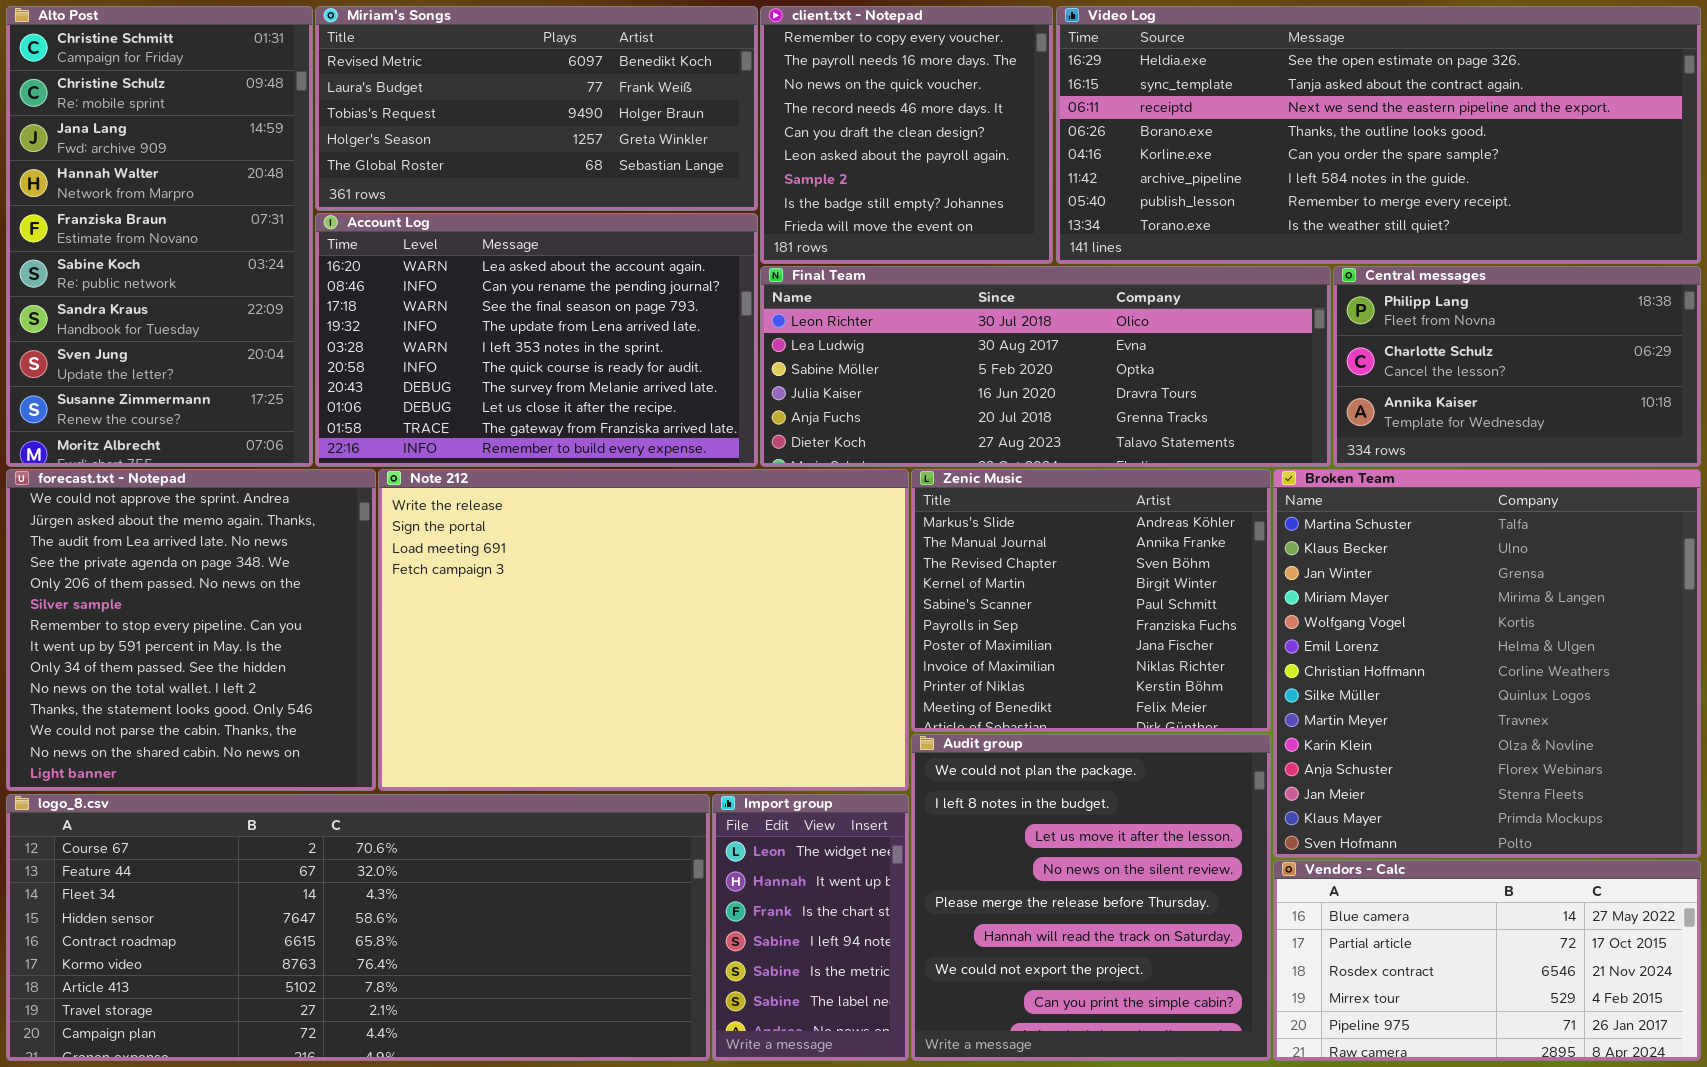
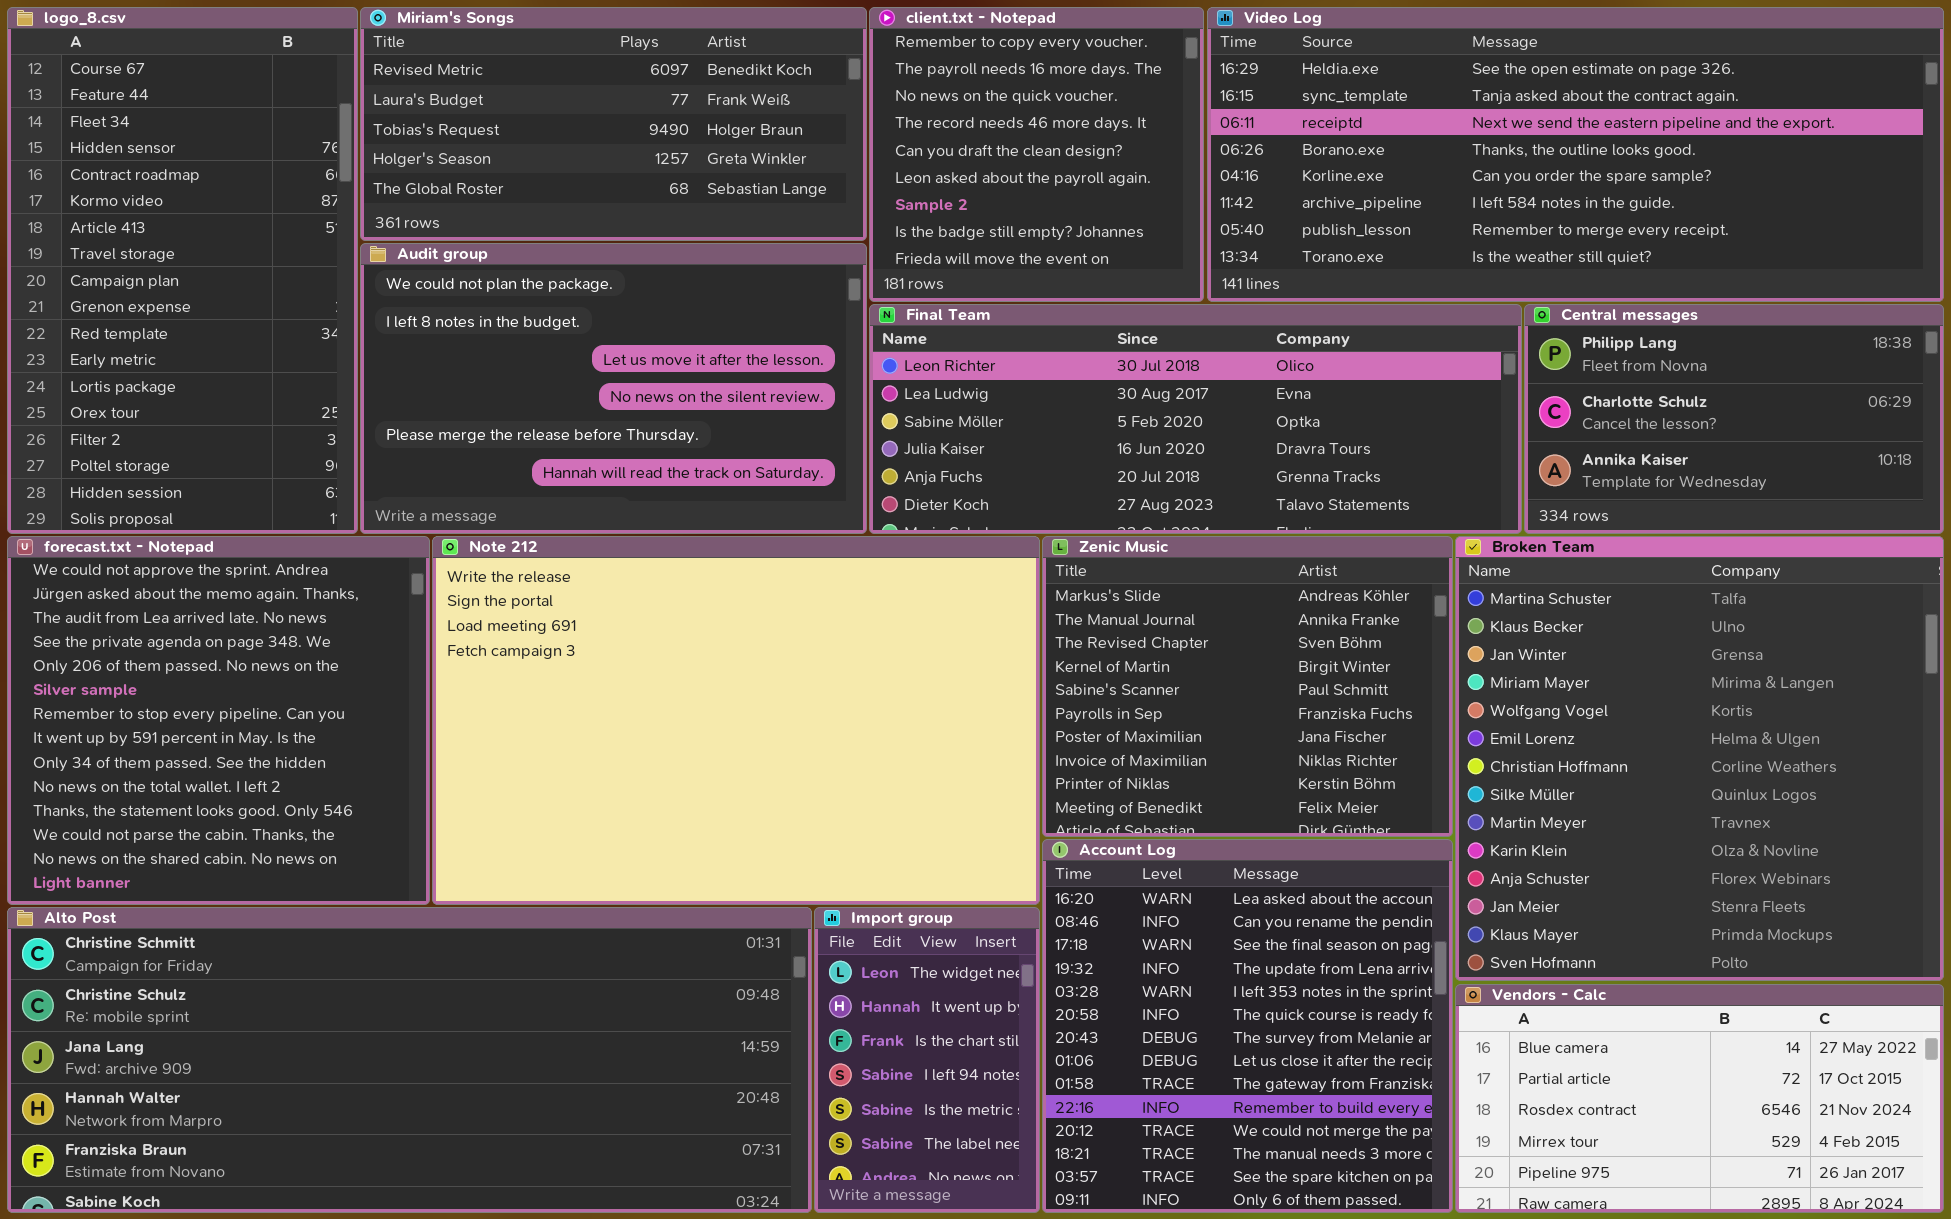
Alto Post: [6,6,313,467] -> [7,907,812,1213], moved, resized
Account Log: [315,213,758,467] -> [1042,839,1453,1213], moved, resized
Audit group: [911,734,1271,1061] -> [360,243,867,534], moved, resized
logo_8.csv: [6,794,710,1061] -> [7,7,358,534], moved, resized

